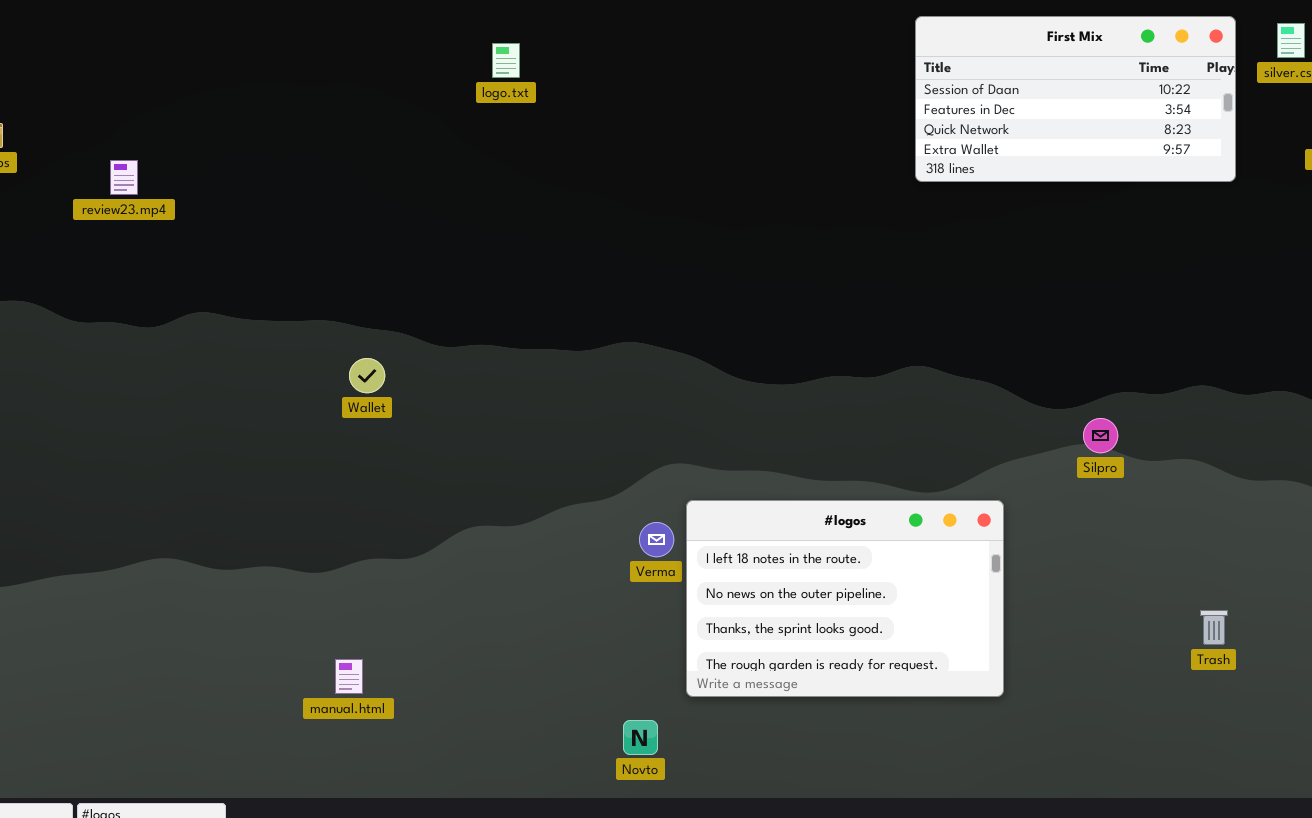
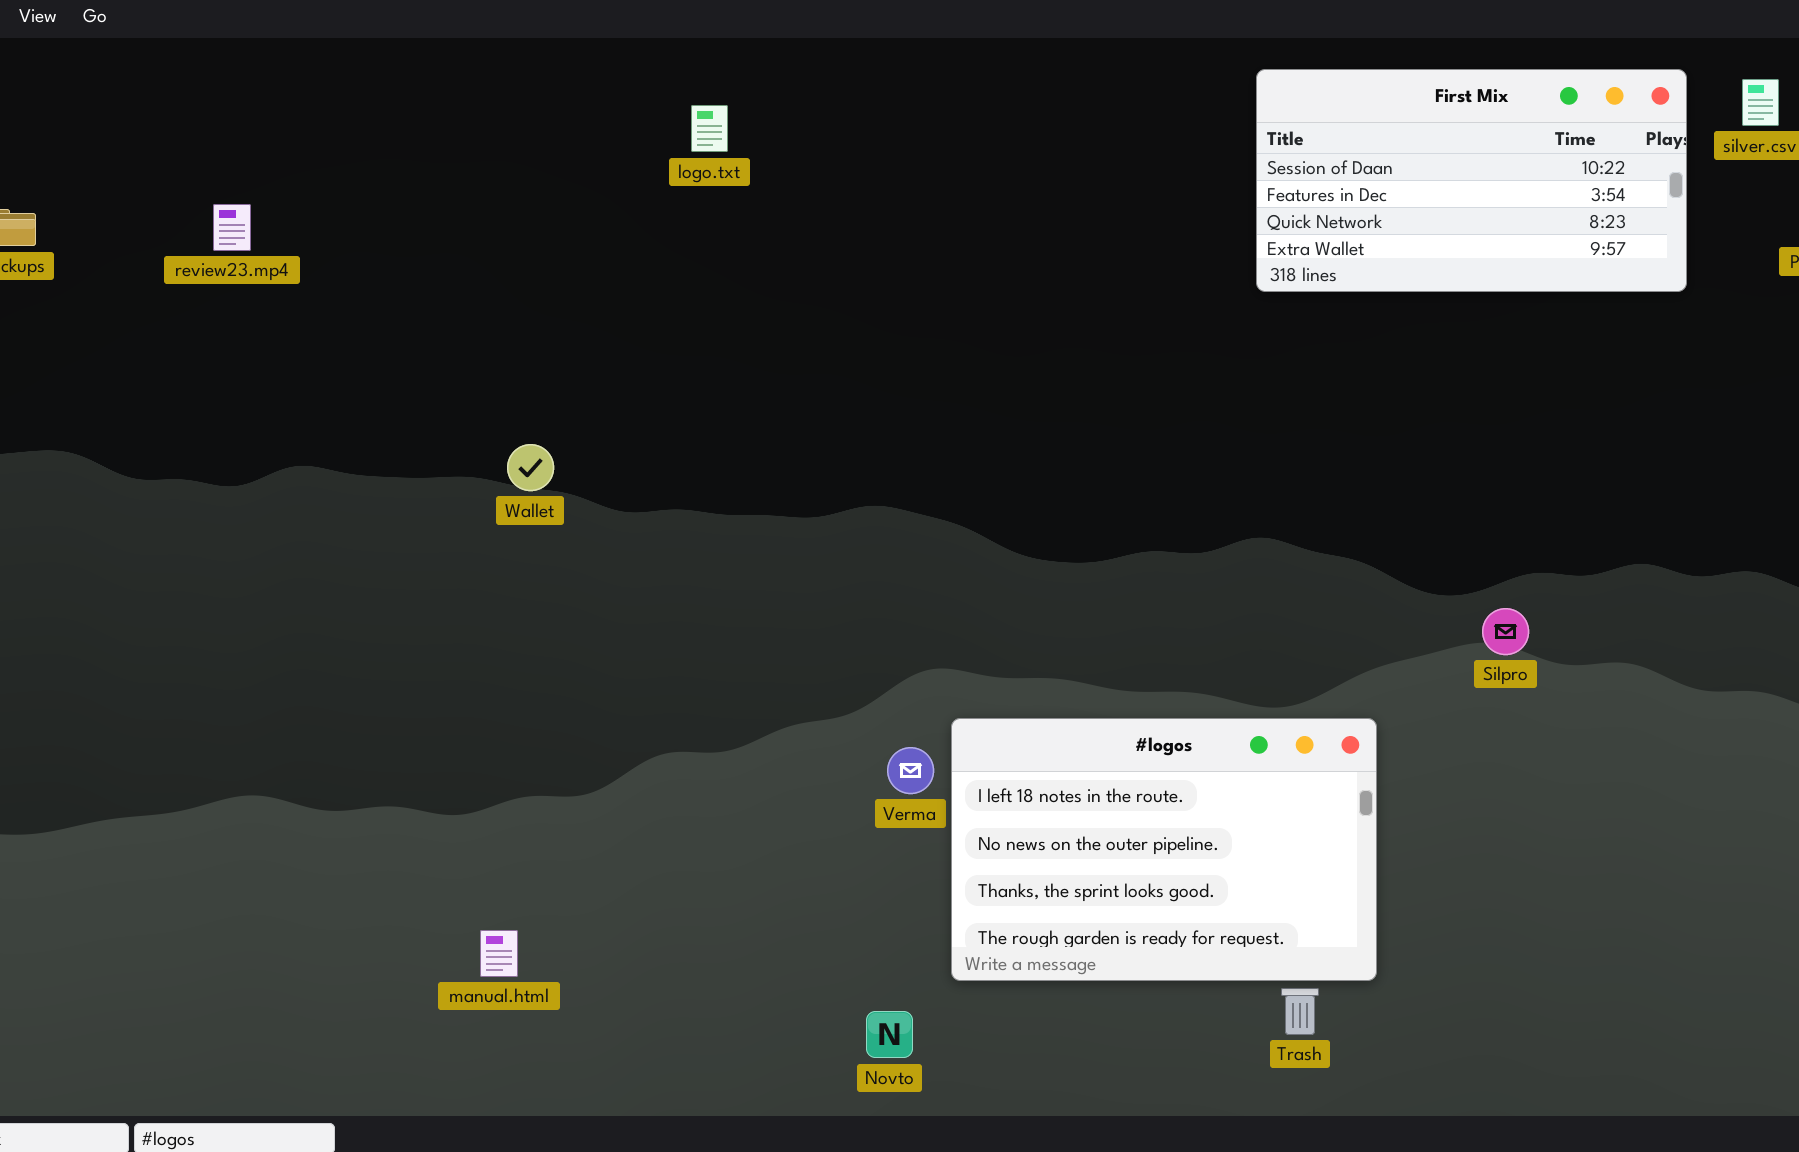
review23.mp4: [110,160,138,195] -> [213,204,251,251], moved
Wallet: [349,358,385,393] -> [507,444,554,491], moved
Trash: [1200,610,1228,645] -> [1281,988,1319,1035], moved

